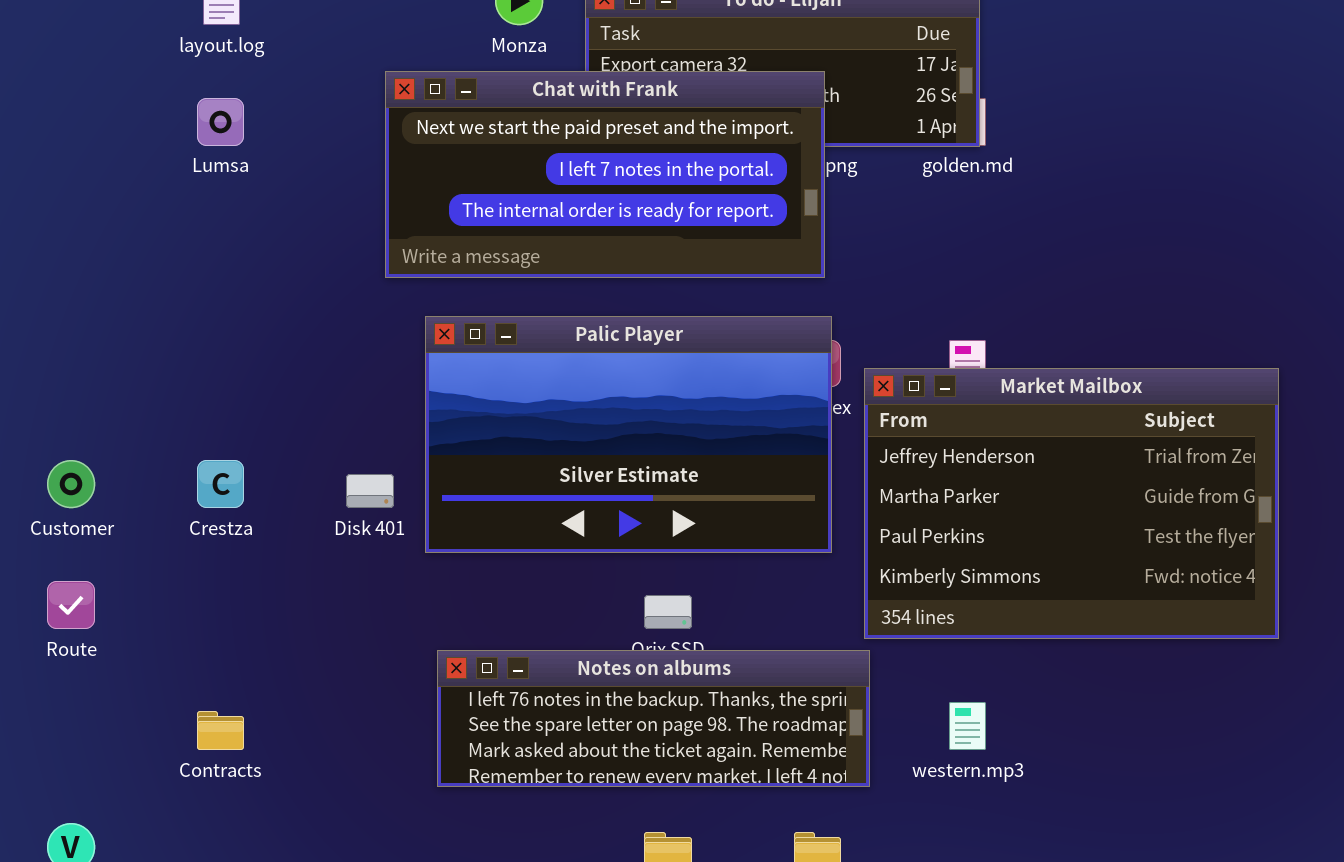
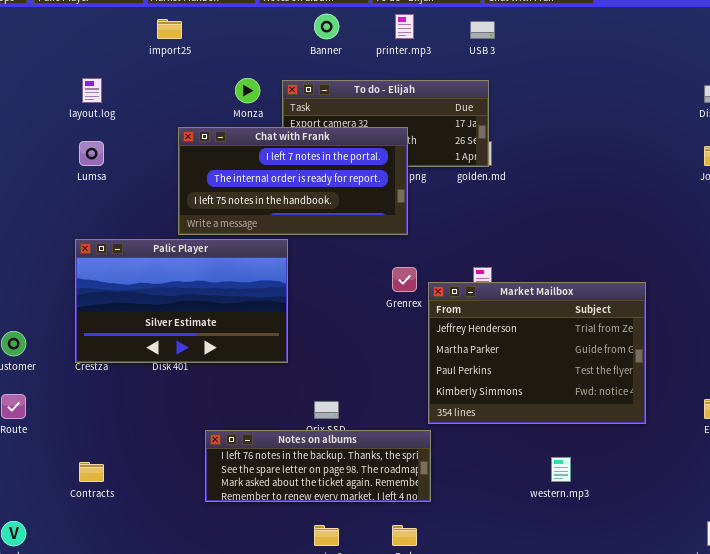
Chat with Frank: [385,71,825,278] -> [178,127,408,235], scrolled down 1 row
Palic Player: [425,316,832,553] -> [75,239,288,363], moved
western.mp3: [949,702,986,750] -> [551,457,571,482], moved

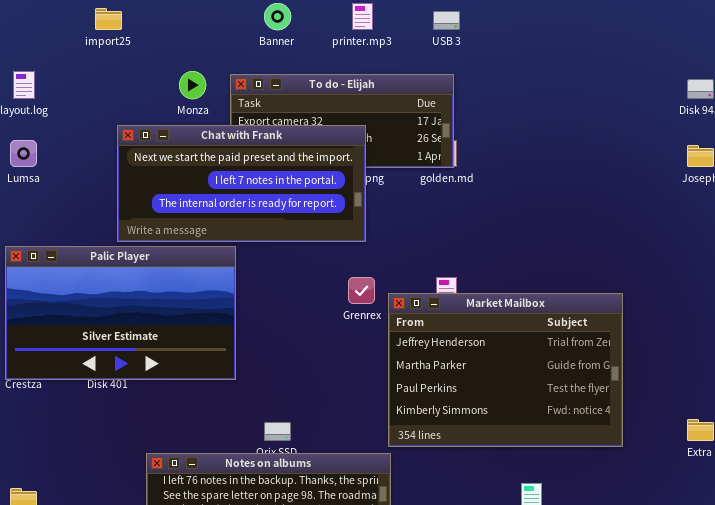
Chat with Frank: [178,127,408,235] -> [117,125,366,242], scrolled up 1 row

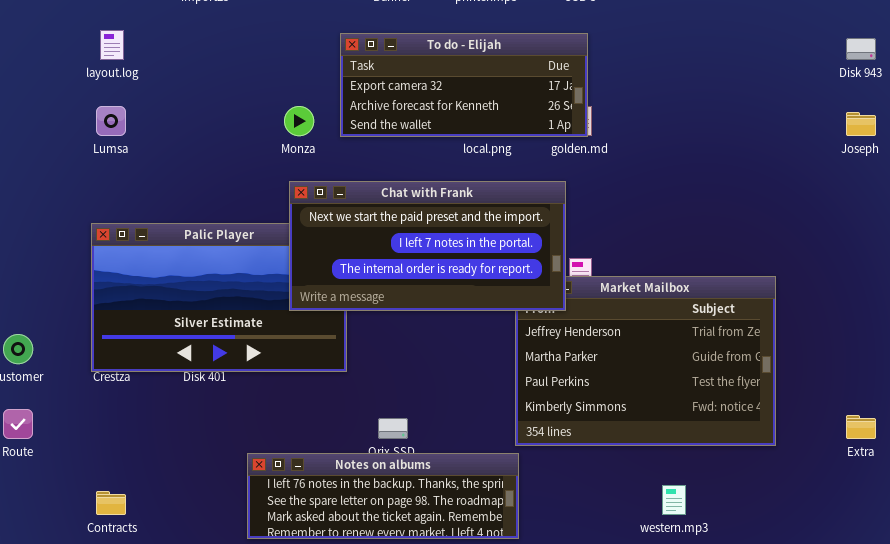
Monza: [179,71,206,99] -> [284,106,314,136], moved
Chat with Frank: [117,125,366,242] -> [289,181,566,311], moved

